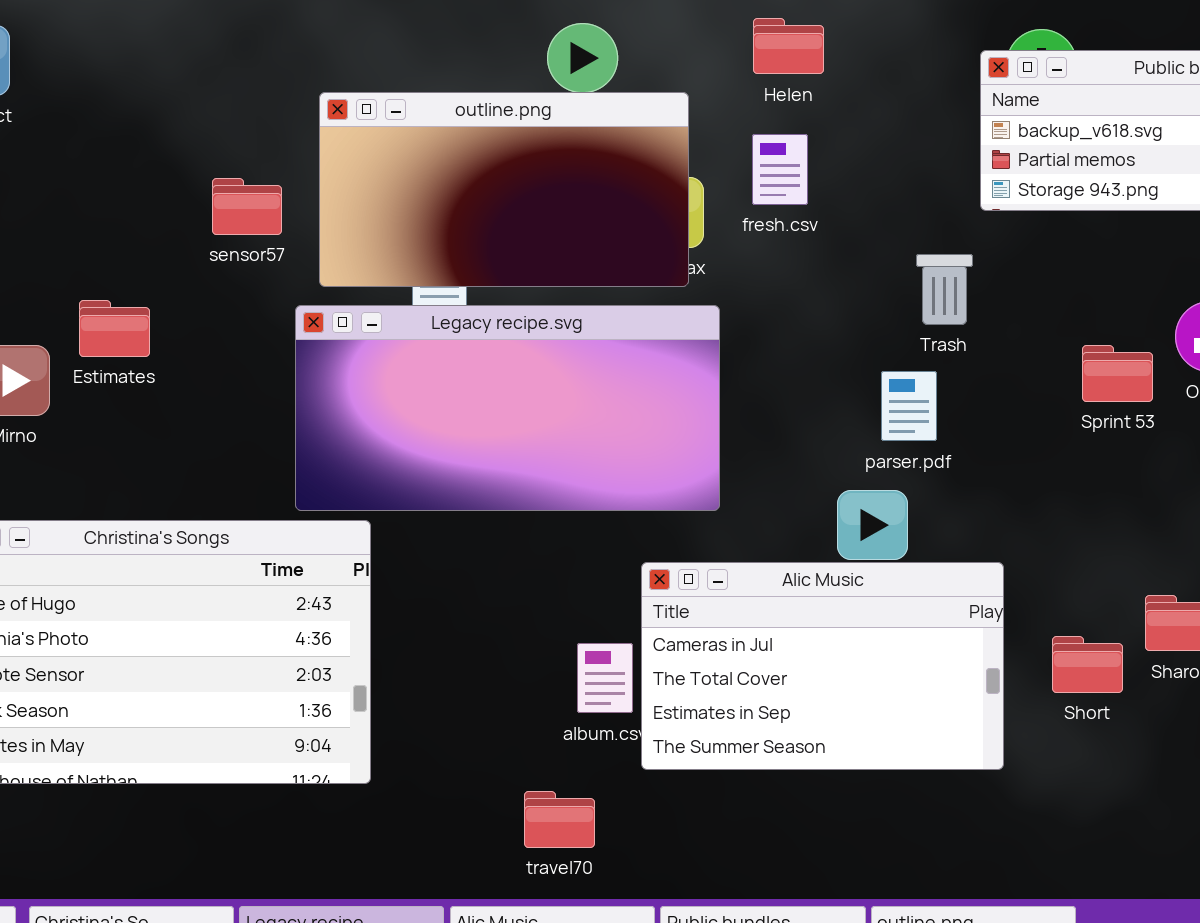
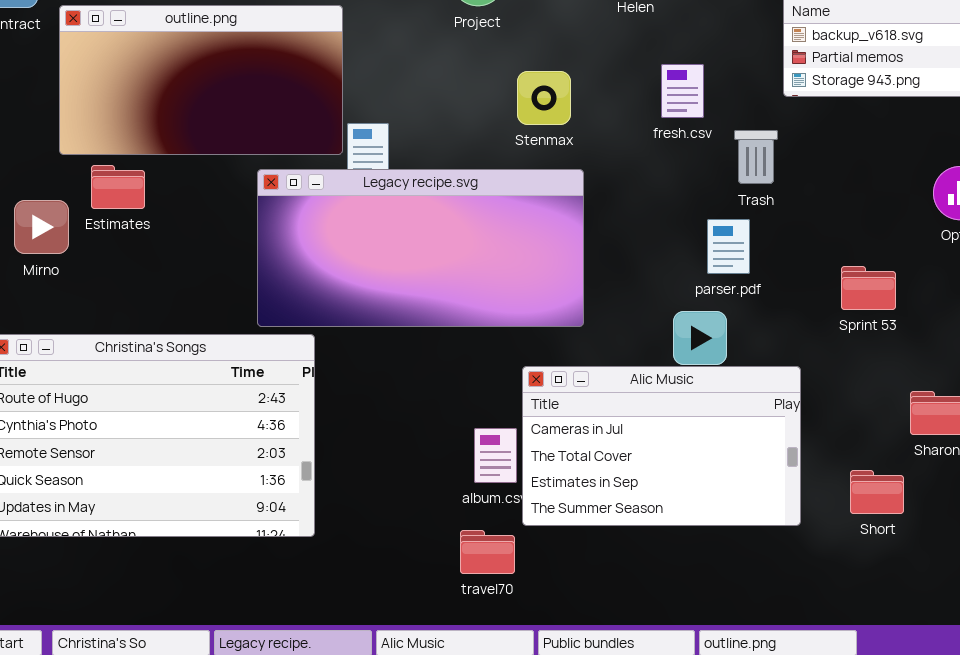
outline.png: [319,92,689,287] -> [59,5,343,155], moved
fresh.csv: [752,134,808,205] -> [661,64,704,118], moved
Sprint 53: [1082,345,1153,402] -> [841,266,896,310], moved
Short: [1052,636,1123,693] -> [850,470,904,514], moved
travel70: [524,791,595,848] -> [460,530,515,574], moved

